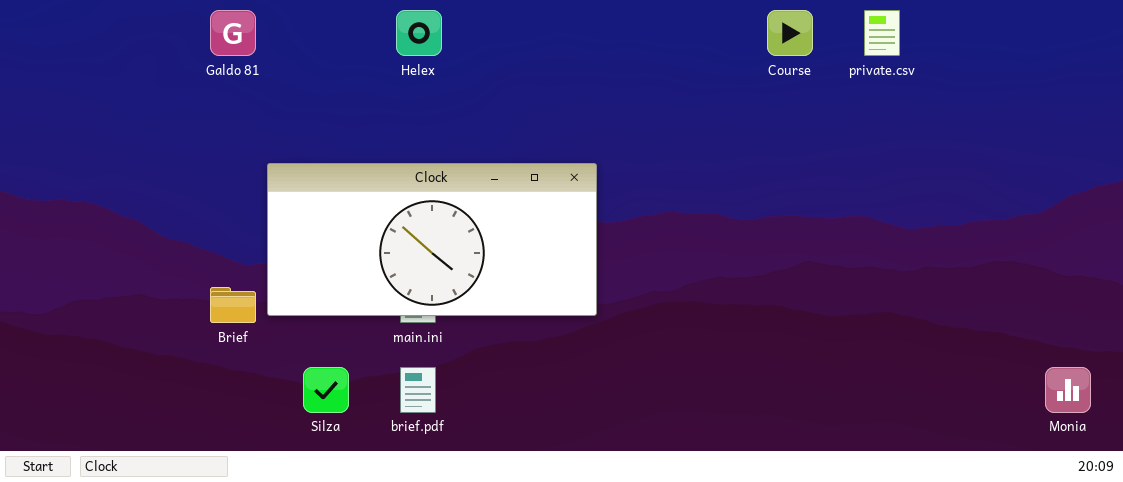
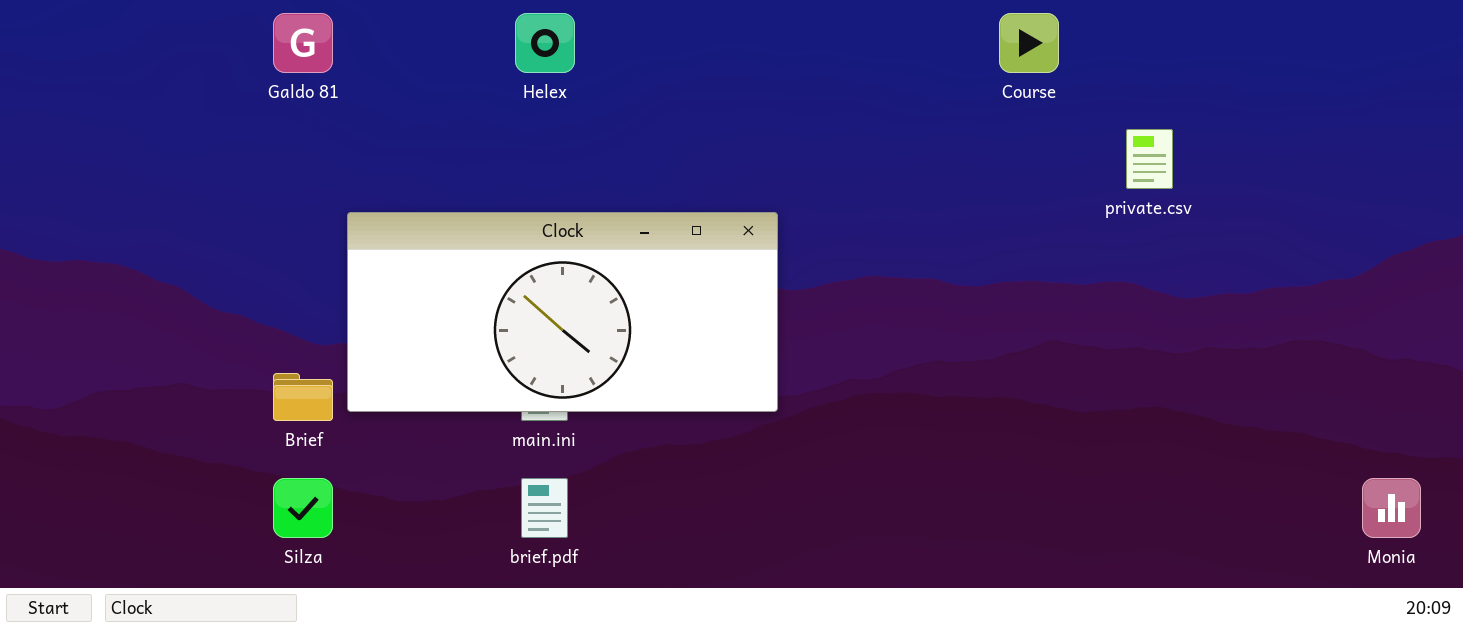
private.csv: [864,10,900,56] -> [1126,129,1173,189], moved
Silza: [303,367,349,413] -> [273,478,333,538], moved

